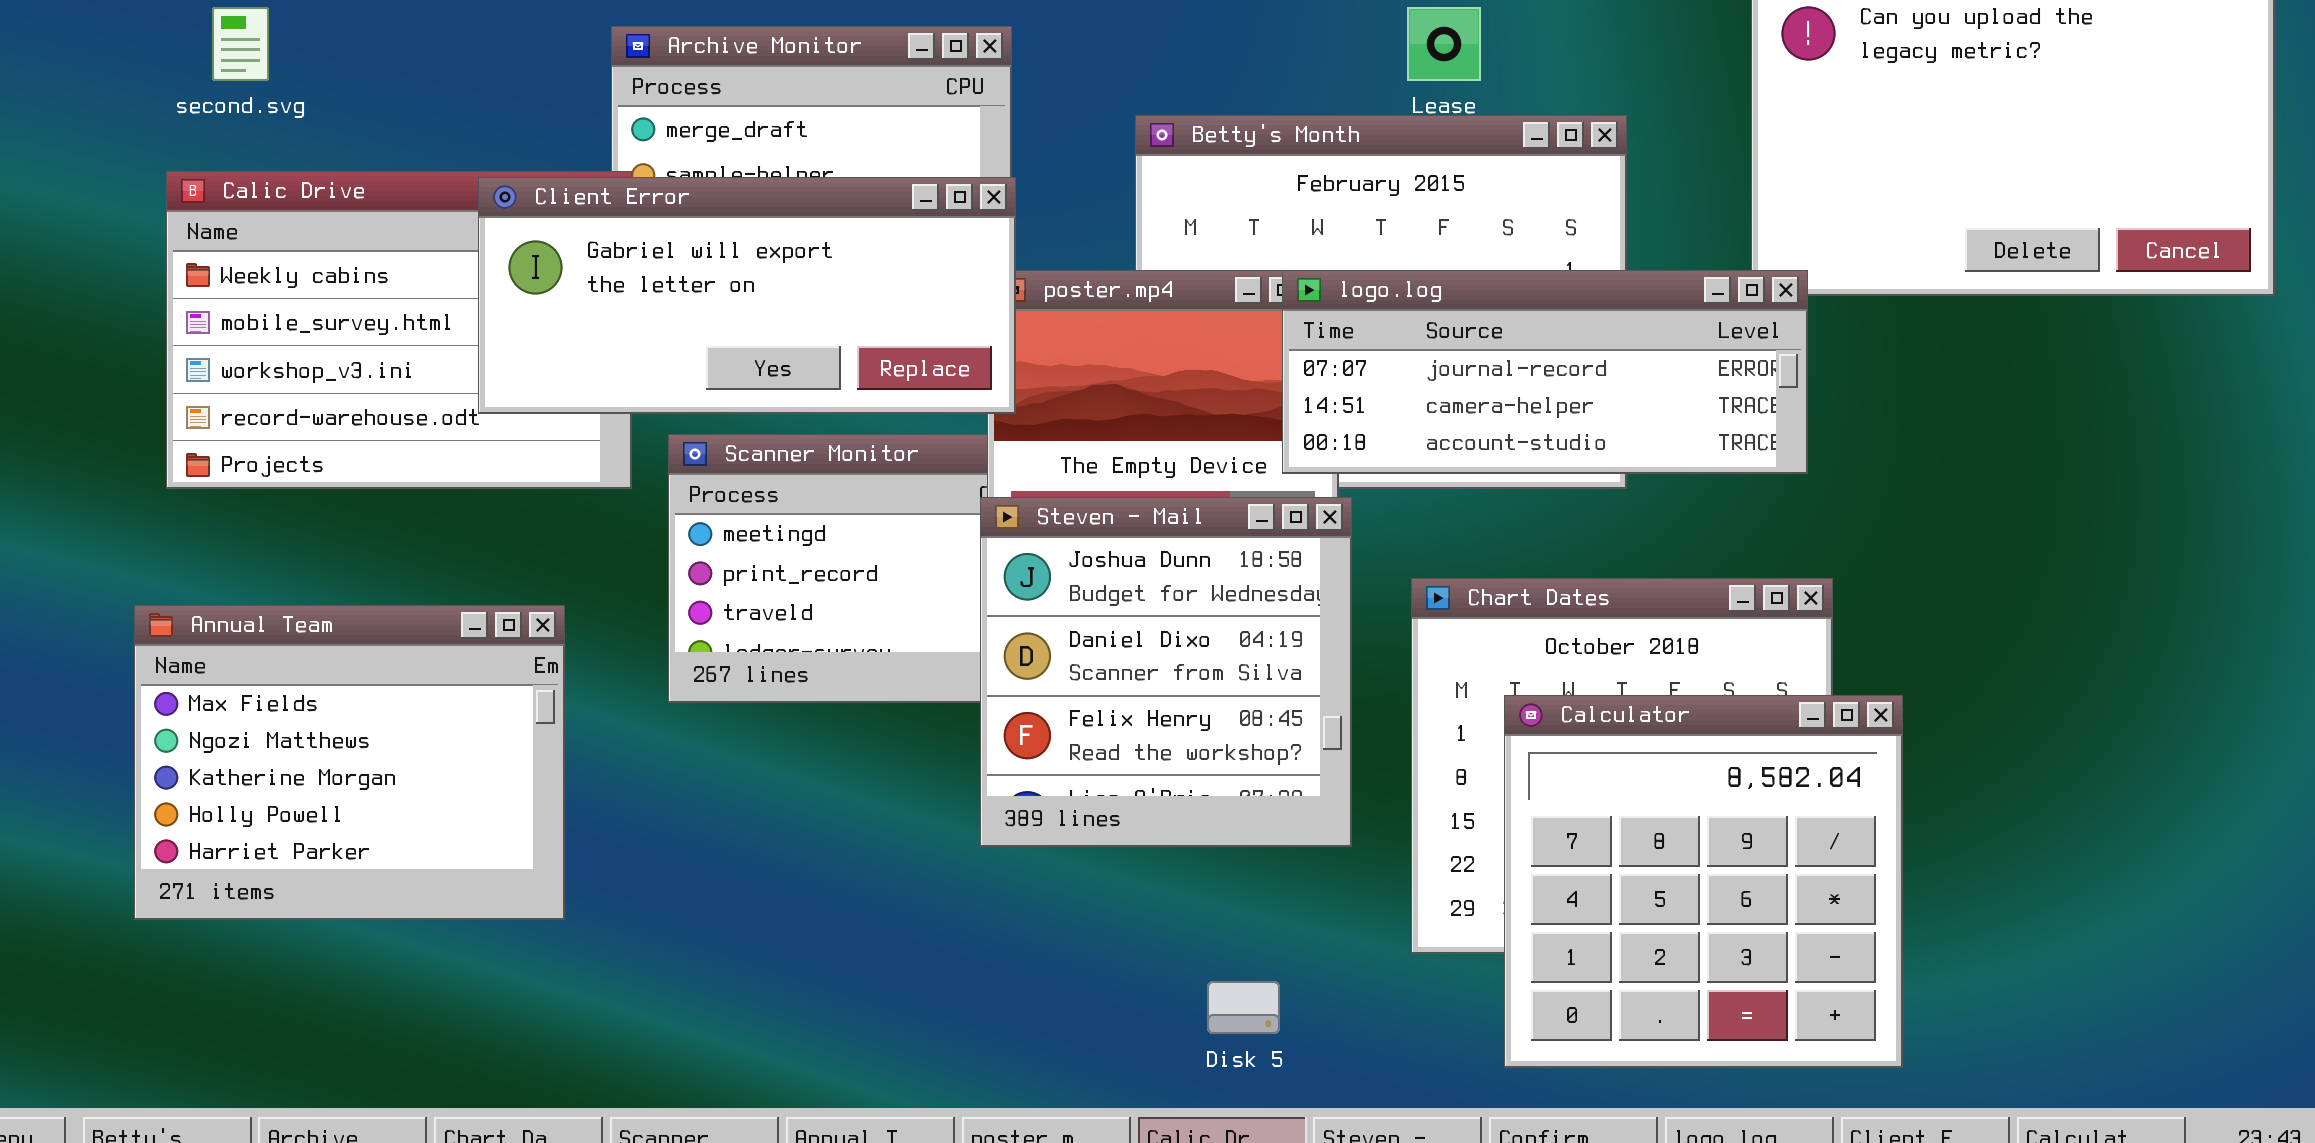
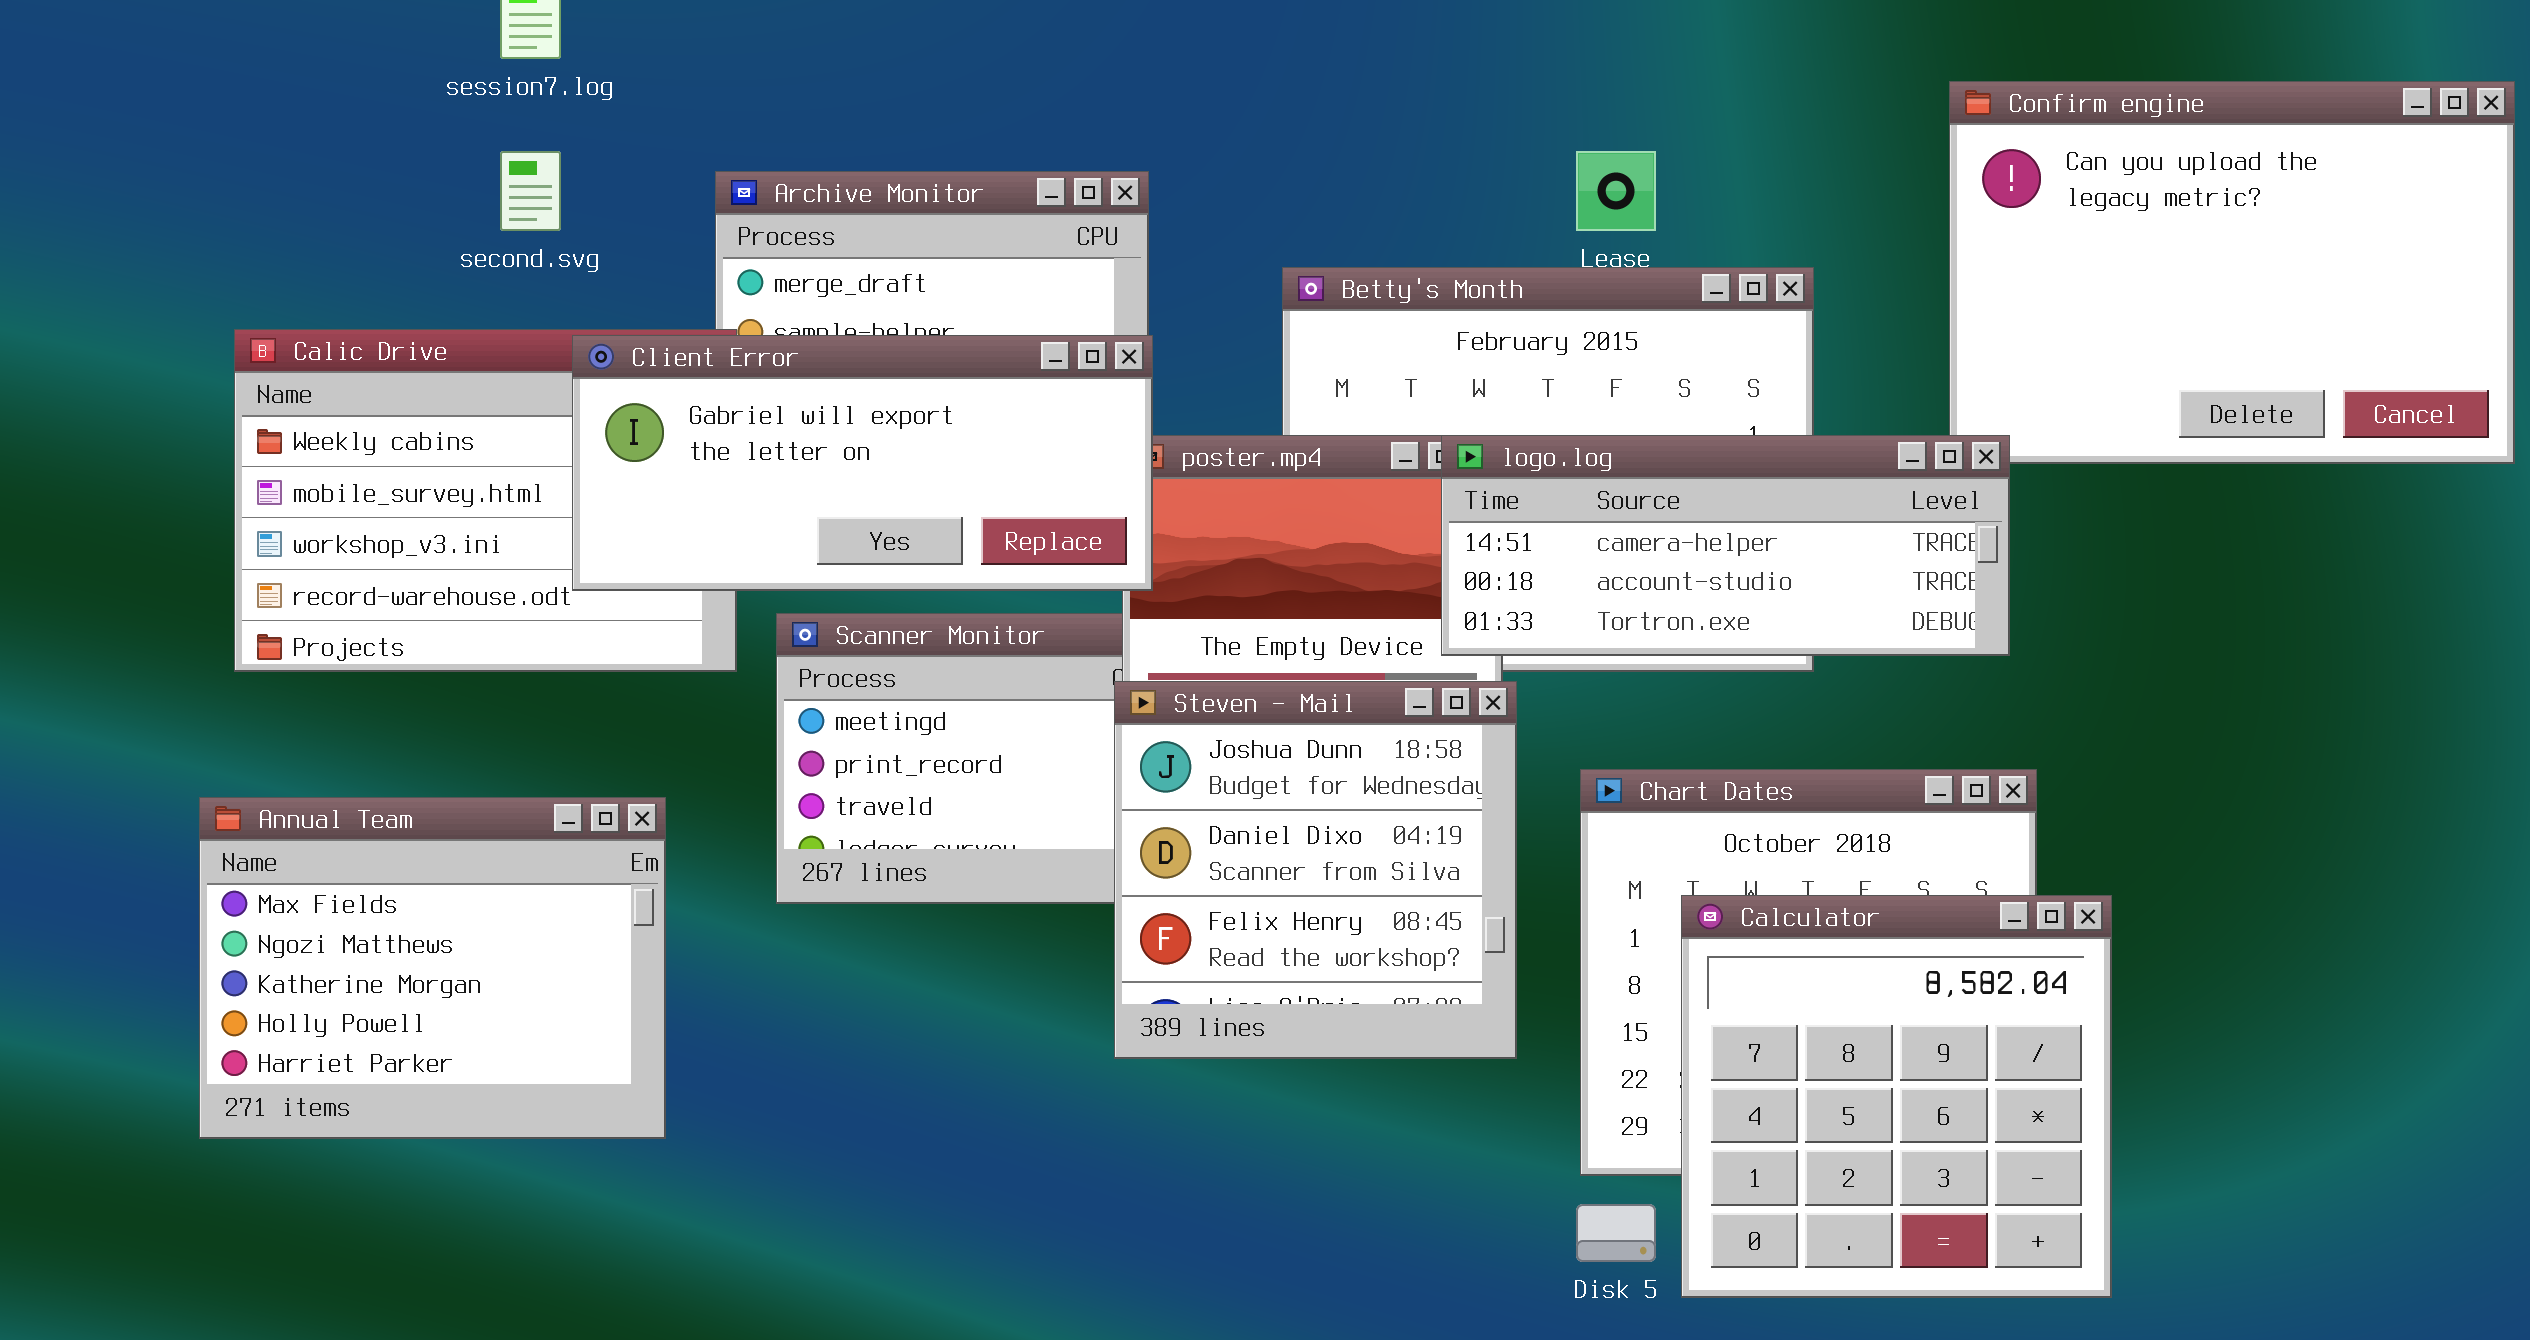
second.svg: [212,7,269,81] -> [500,151,561,231], moved
logo.log: [1282,270,1808,474] -> [1441,435,2010,656], scrolled down 1 row
Disk 5: [1207,981,1280,1034] -> [1576,1204,1656,1262], moved

